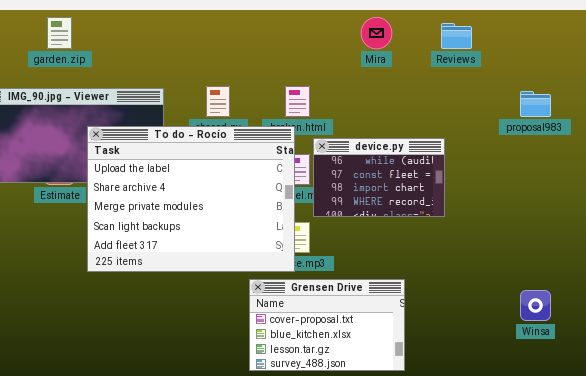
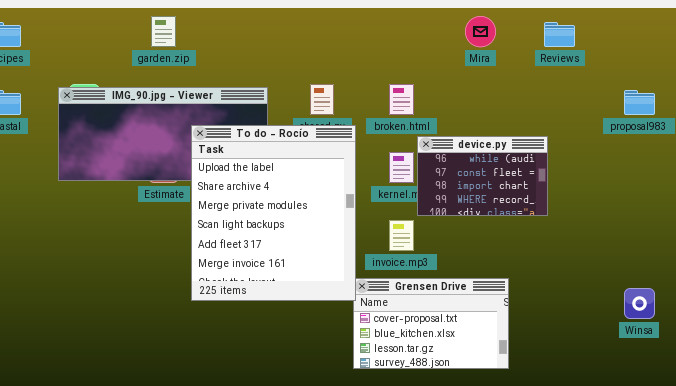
To do - Rocío: [87,126,295,272] -> [191,125,356,301], resized

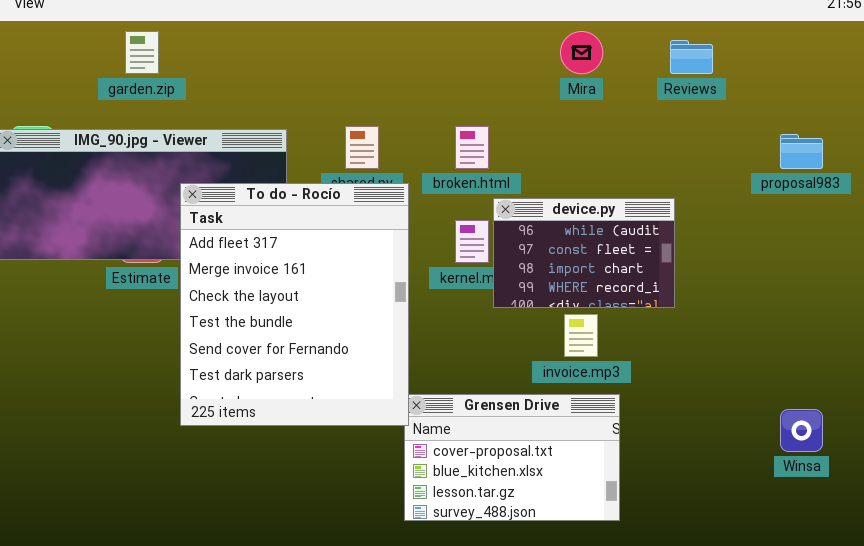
To do - Rocío: [191,125,356,301] -> [180,183,409,426], scrolled down 4 rows
invoice.mp3: [389,220,414,251] -> [564,314,598,357], moved

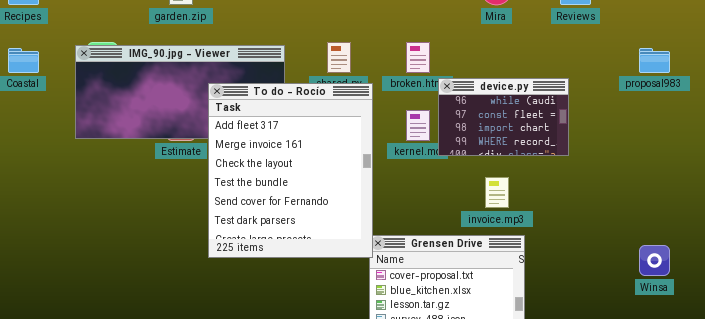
device.py: [493,198,675,308] -> [438,78,569,156], moved

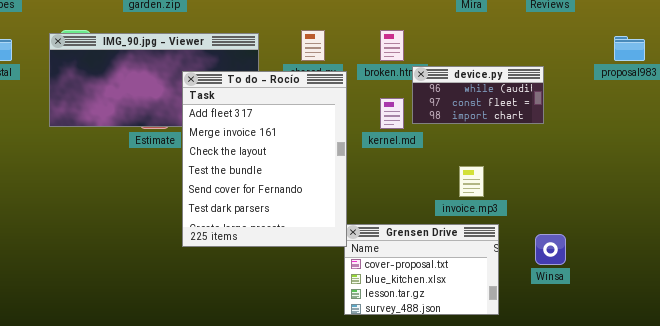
device.py: [438,78,569,156] -> [412,66,544,124], resized
Winsa: [639,245,670,276] -> [535,234,566,265], moved

